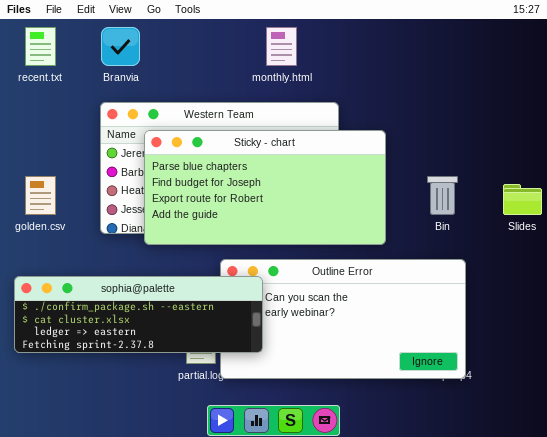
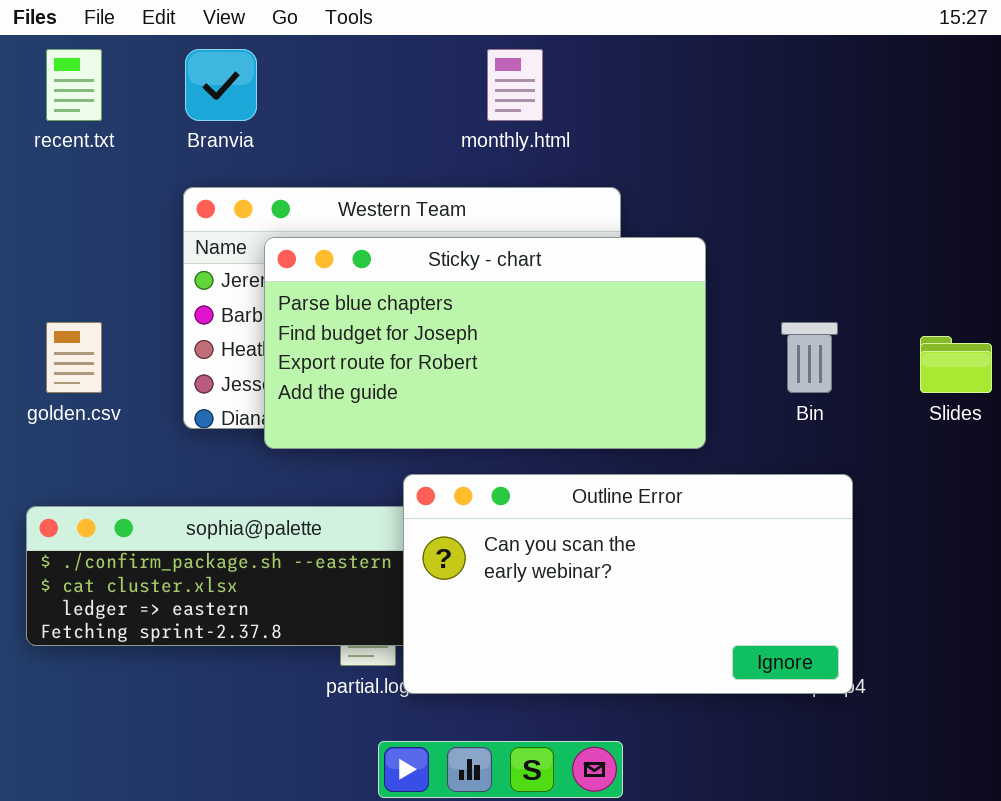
Outline Error: [220,259,466,379] -> [403,474,853,694], raised

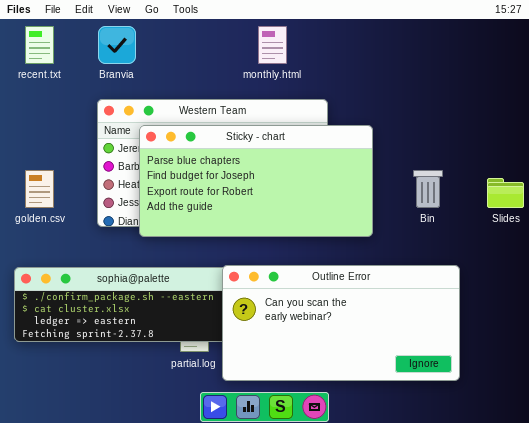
Outline Error: [403,474,853,694] -> [222,265,460,381], moved

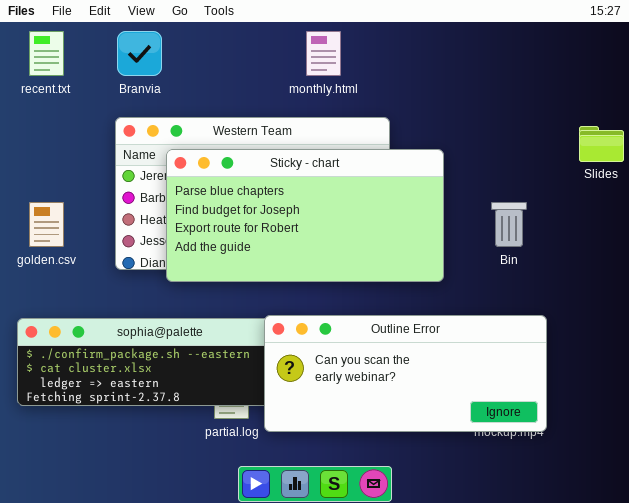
Slides: [487,178,524,208] -> [579,126,624,162], moved
Outline Error: [222,265,460,381] -> [264,315,547,432], resized

